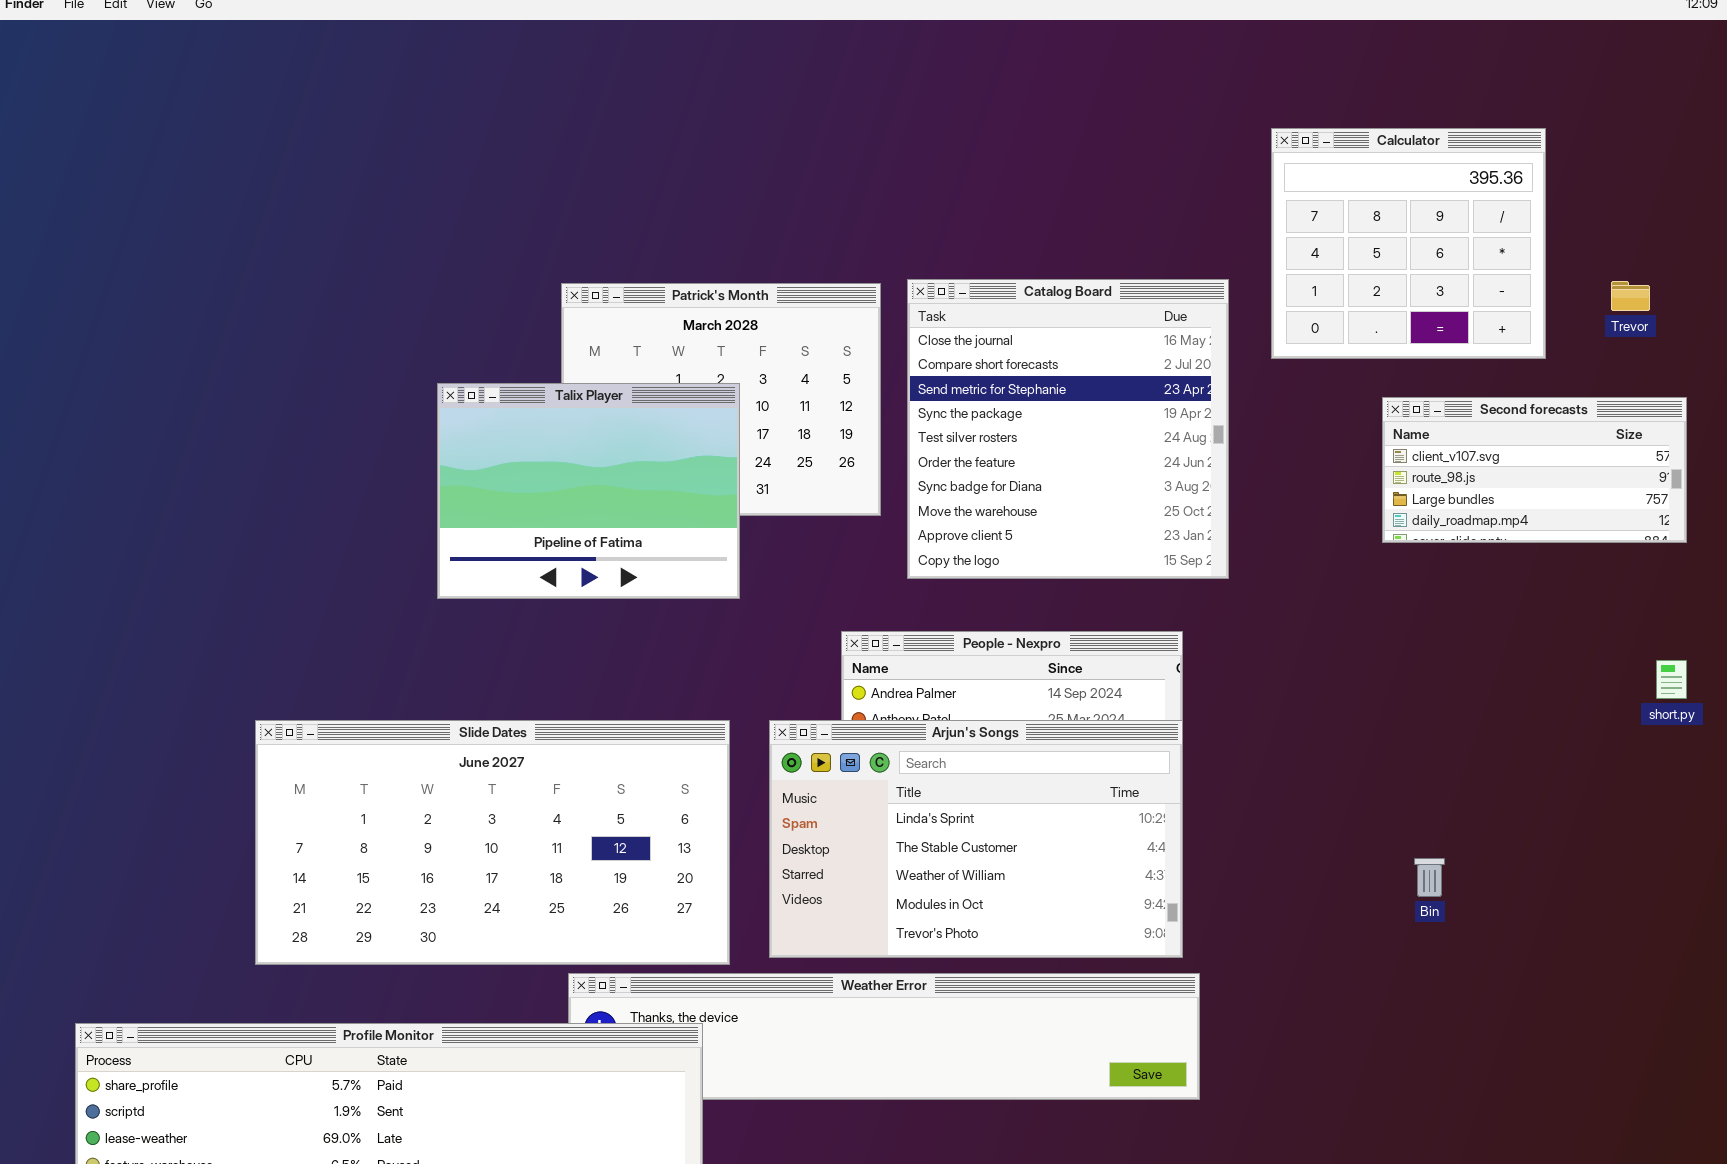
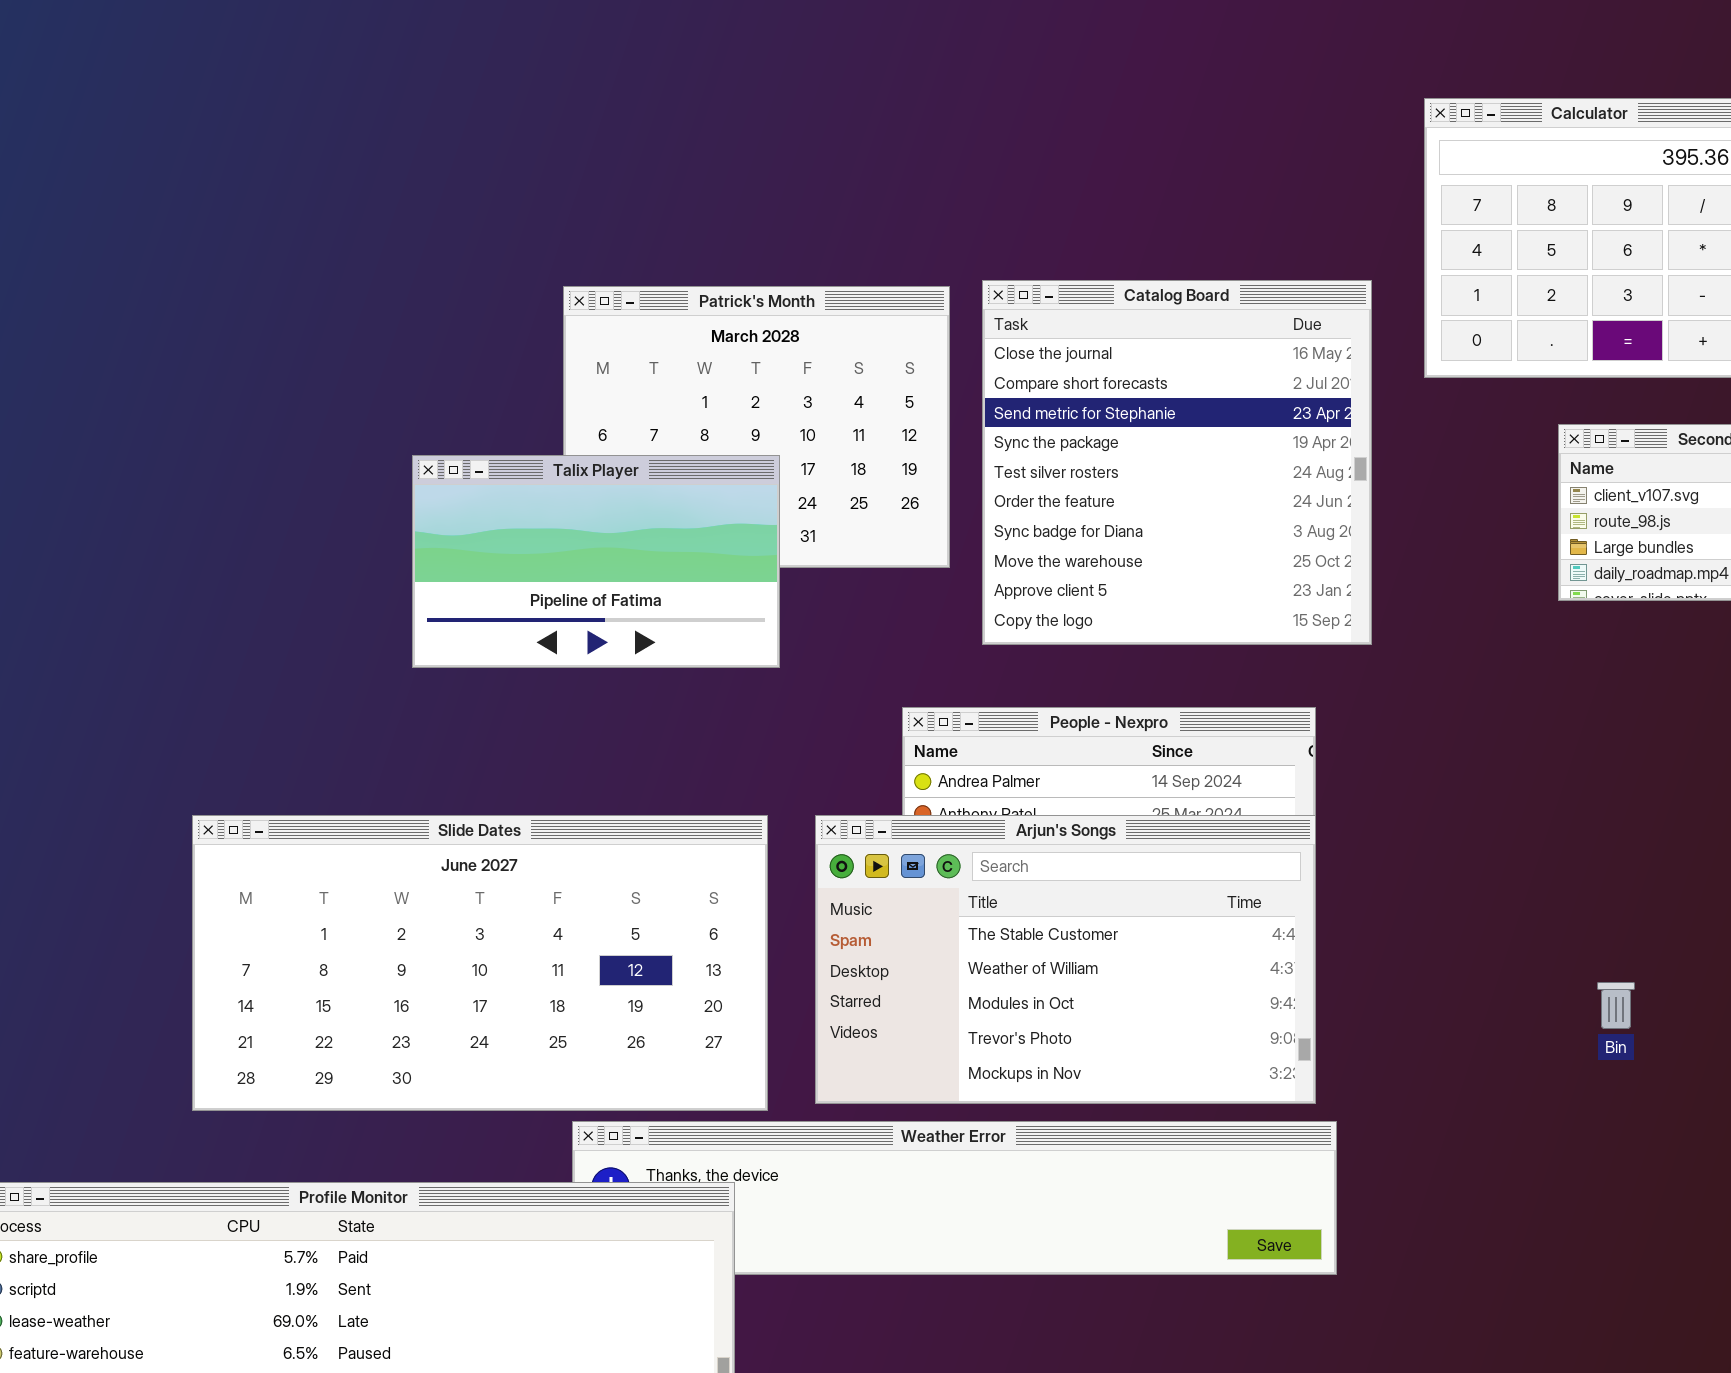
Talix Player: [437,383,740,599] -> [412,455,780,668], resized
Arjun's Songs: [769,720,1183,958] -> [815,815,1316,1104], scrolled down 1 row

